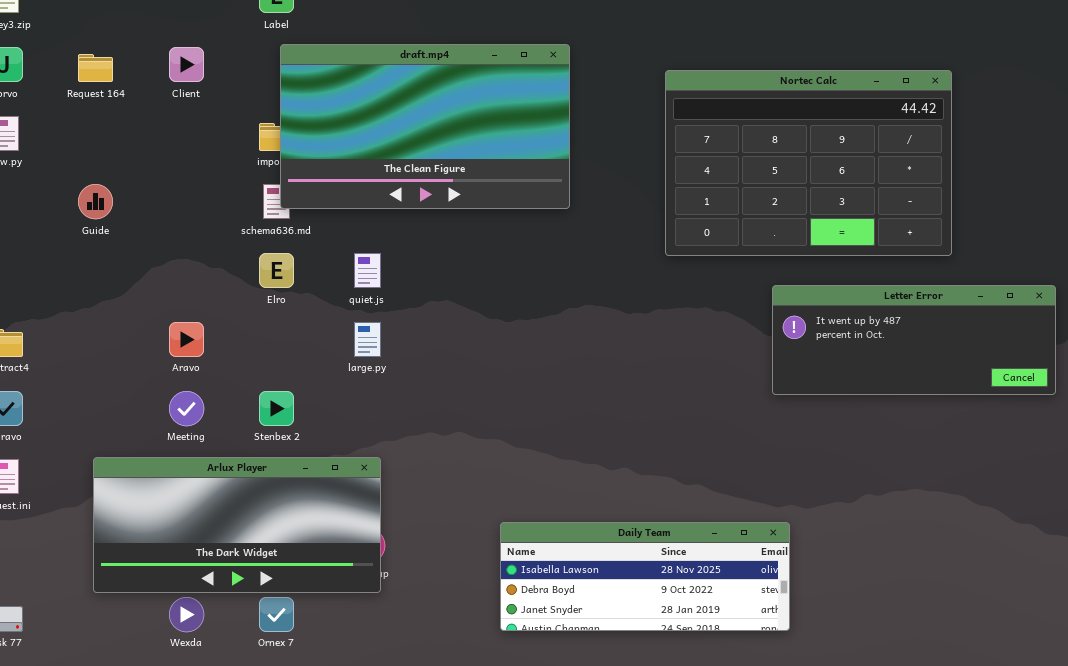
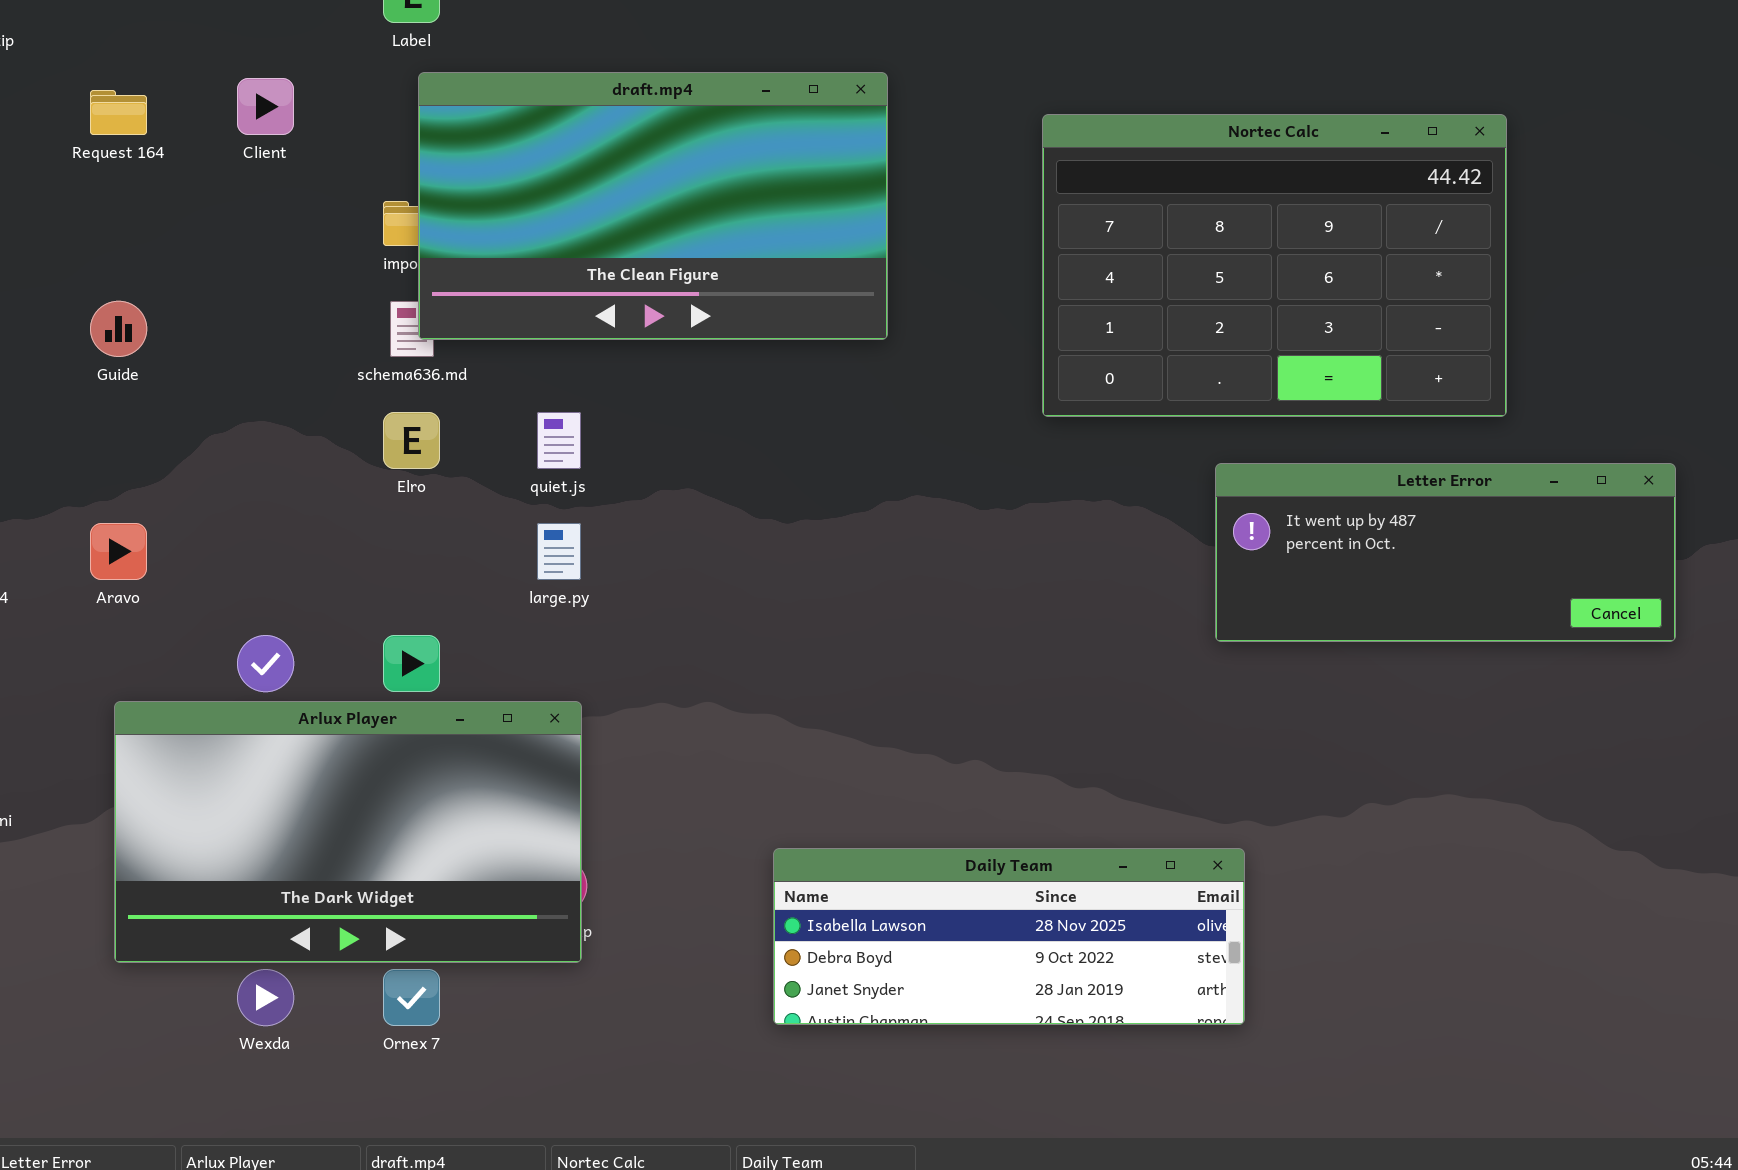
Aravo: [169,322,204,357] -> [90,523,147,580], moved
Arlux Player: [93,457,381,593] -> [114,701,582,963], resized

